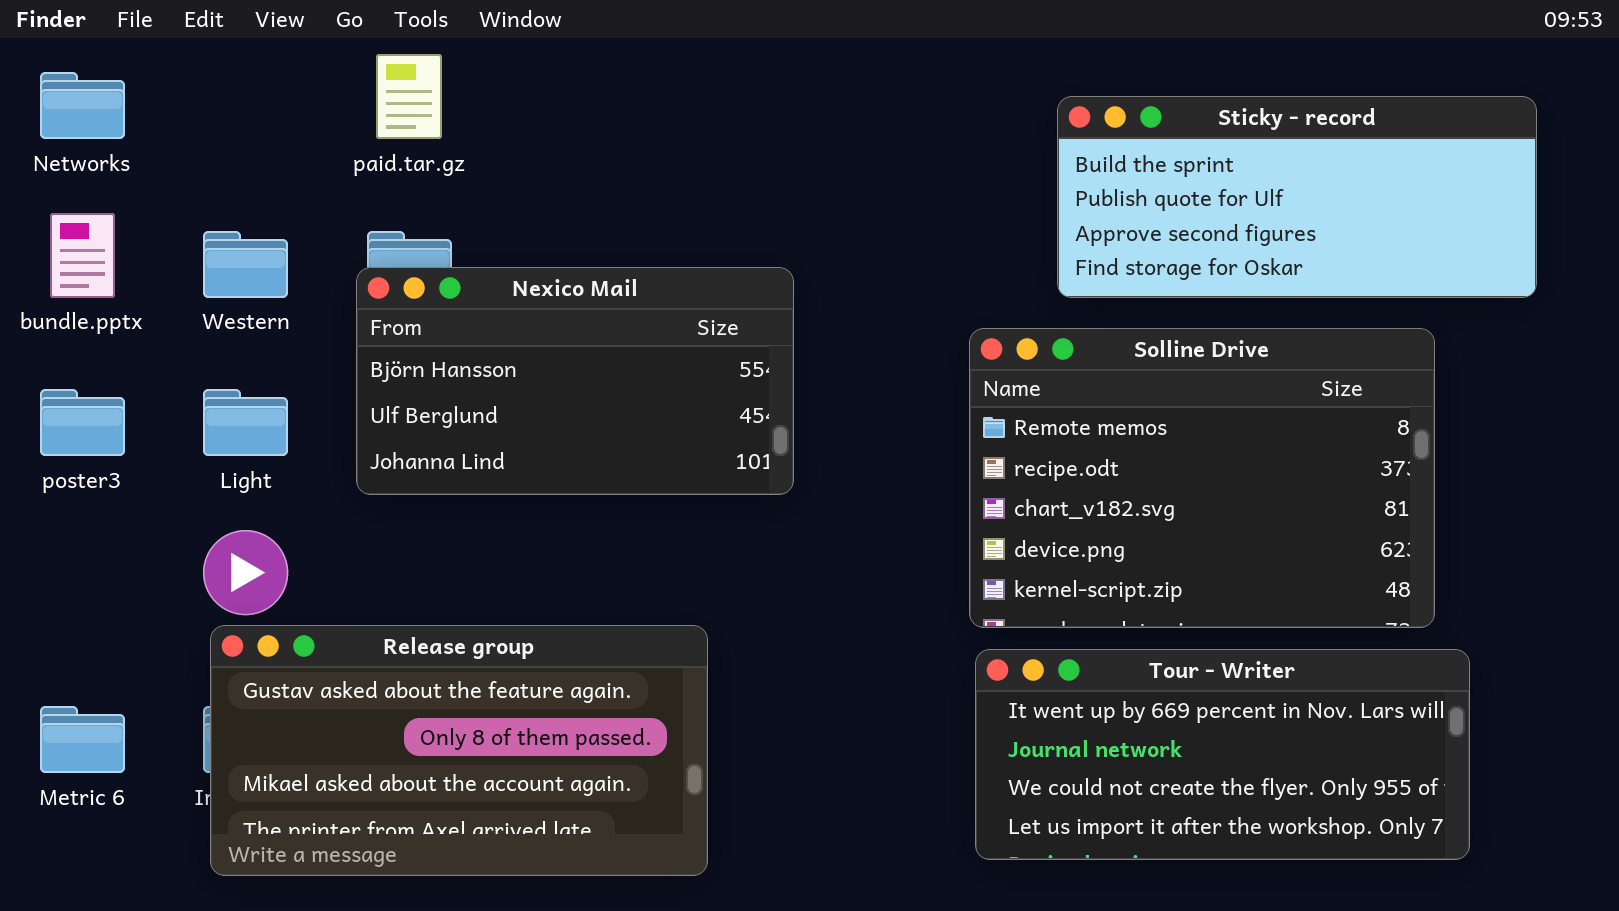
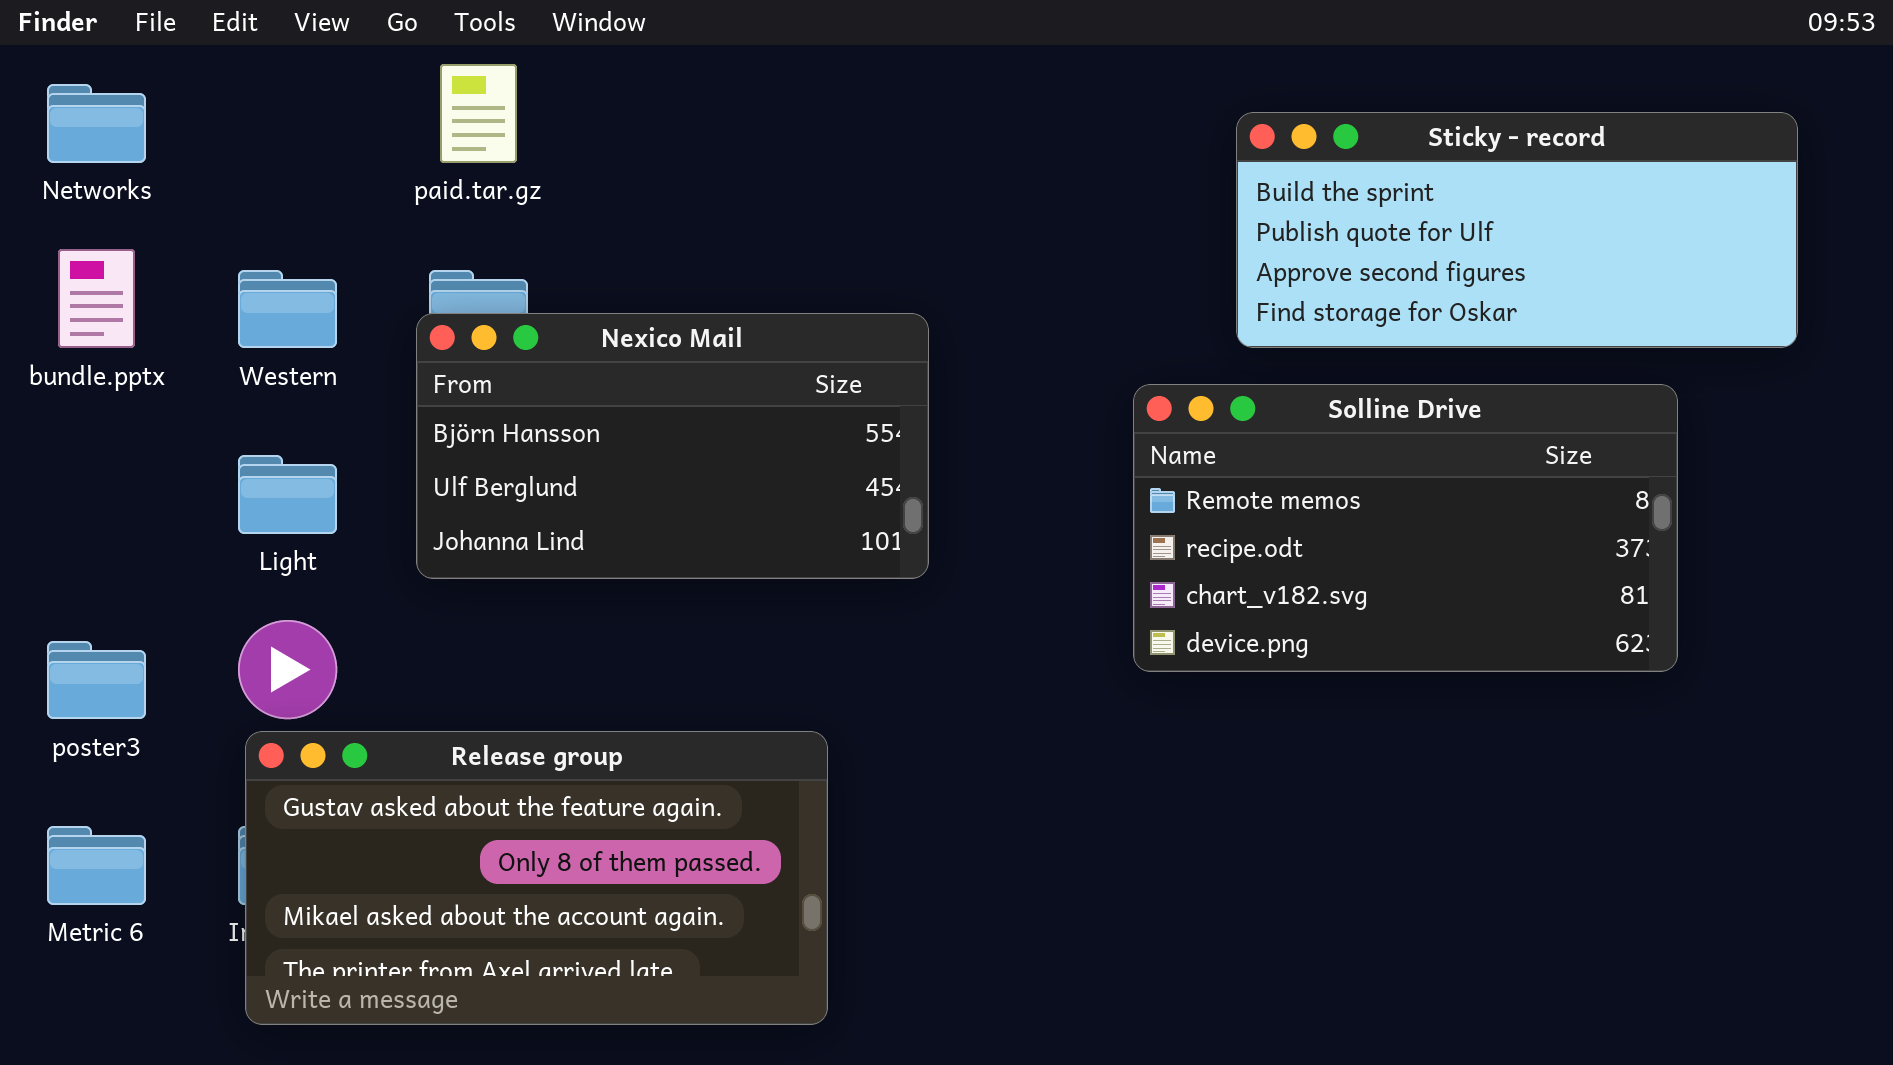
Solline Drive: [969,328,1435,628] -> [1133,384,1678,672], resized
poster3: [40,389,125,456] -> [47,641,146,719], moved
Tour - Writer: [975,649,1470,860] -> none, closed

